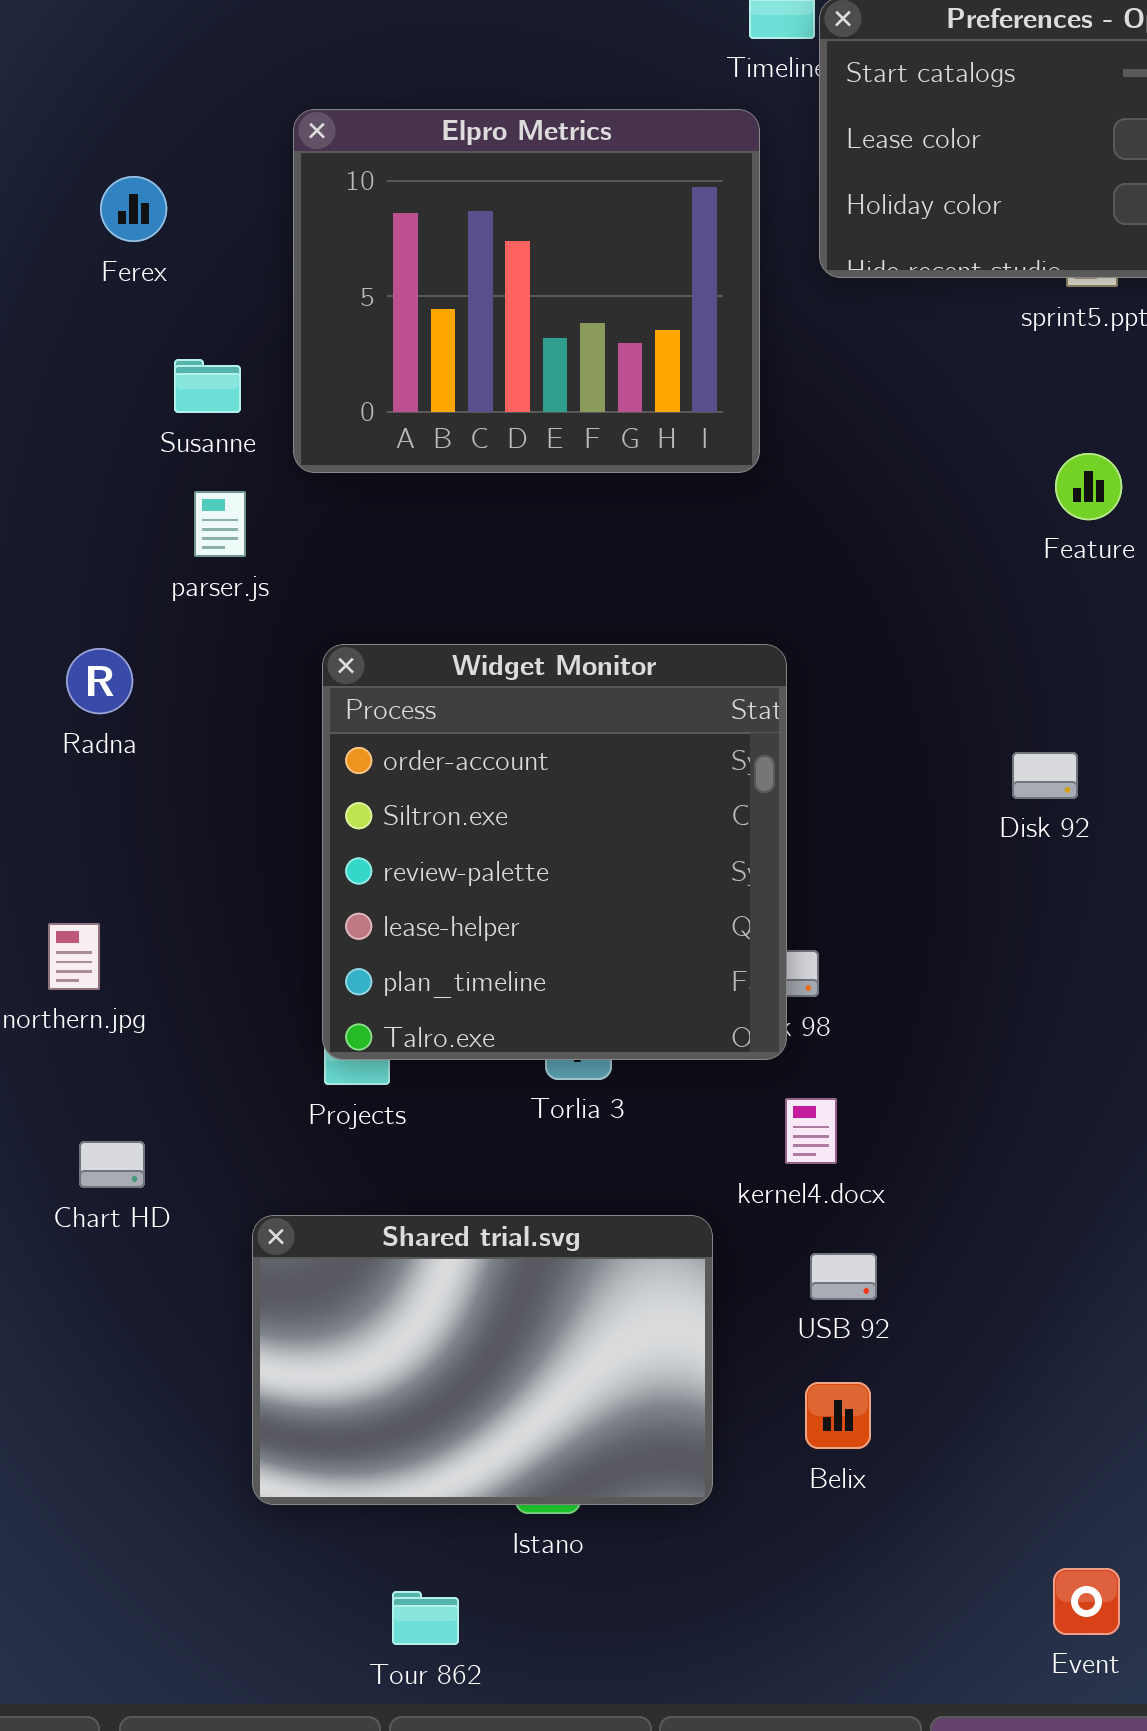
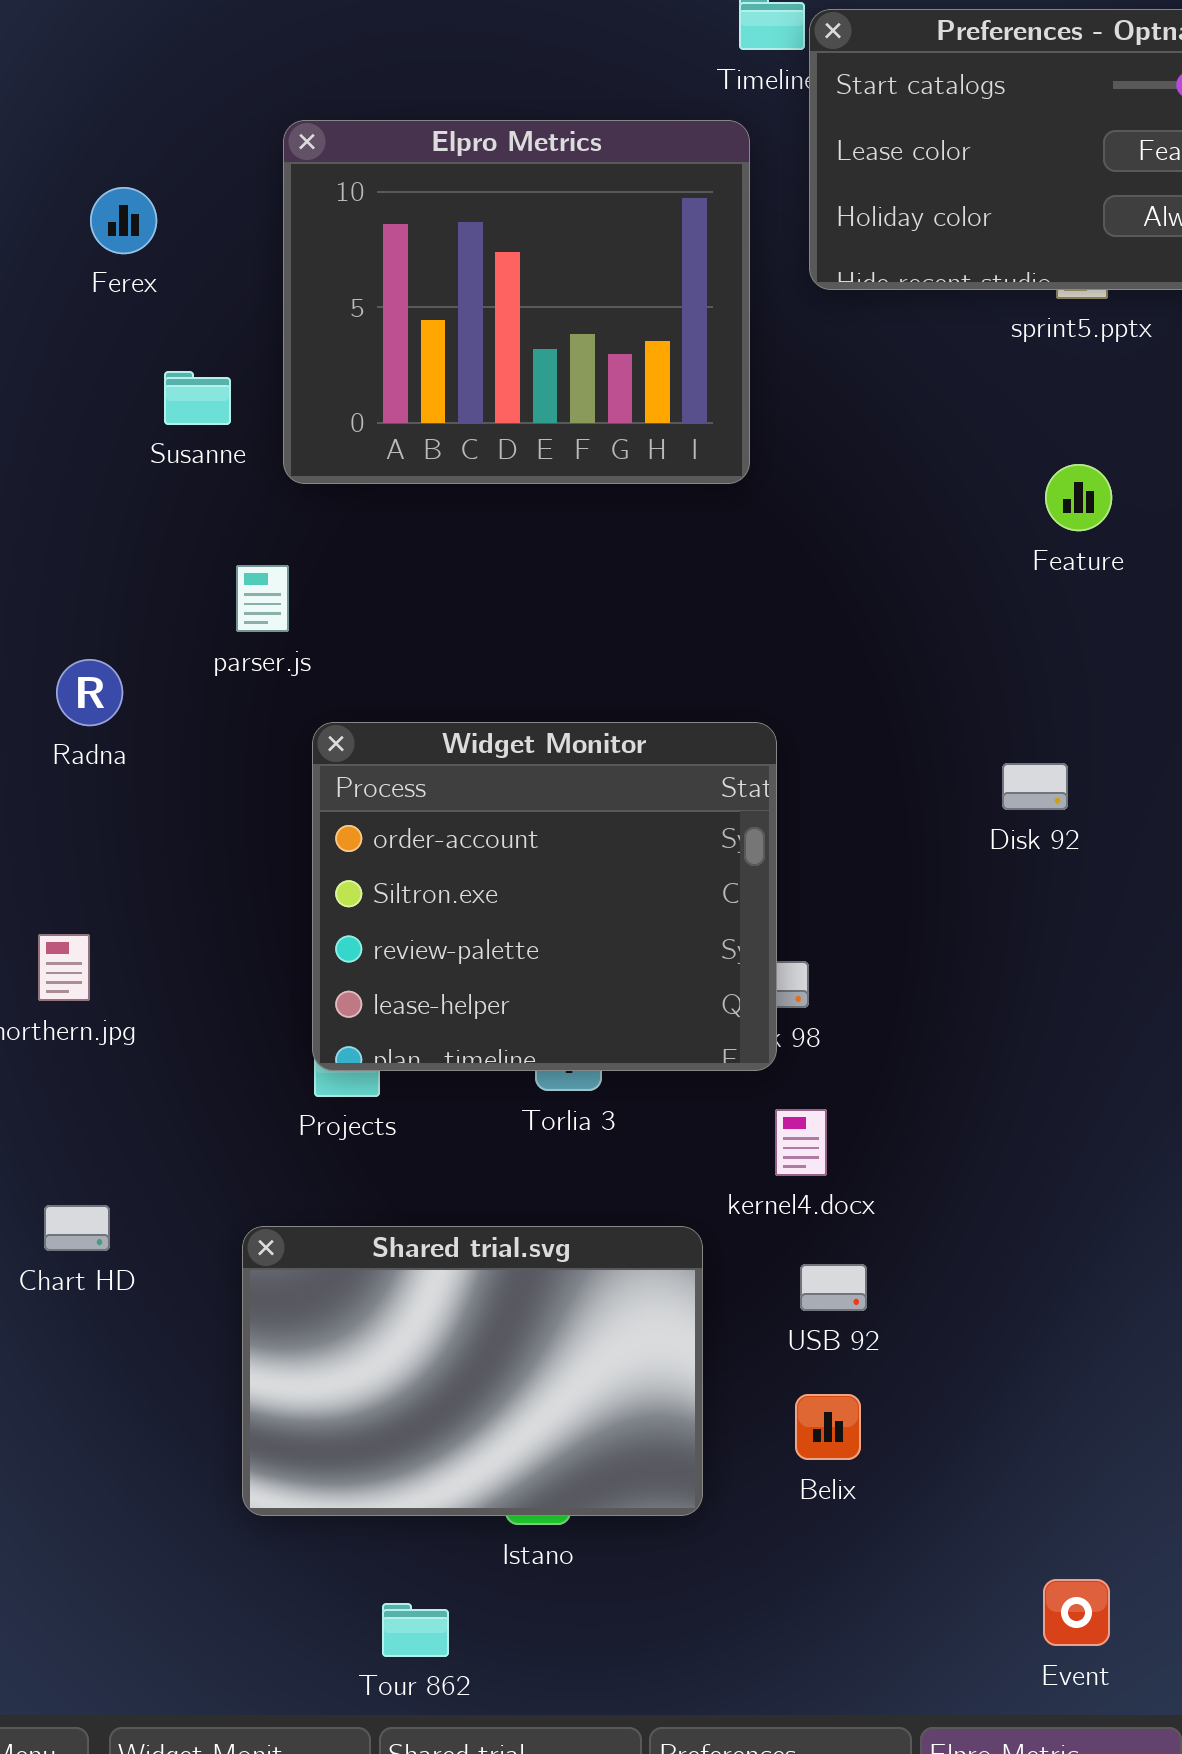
parser.js: [194,491,246,557] -> [236,565,289,632], moved
Widget Monitor: [322,644,787,1060] -> [312,722,777,1071], resized
Chart HD: [79,1141,145,1188] -> [44,1205,110,1251], moved

